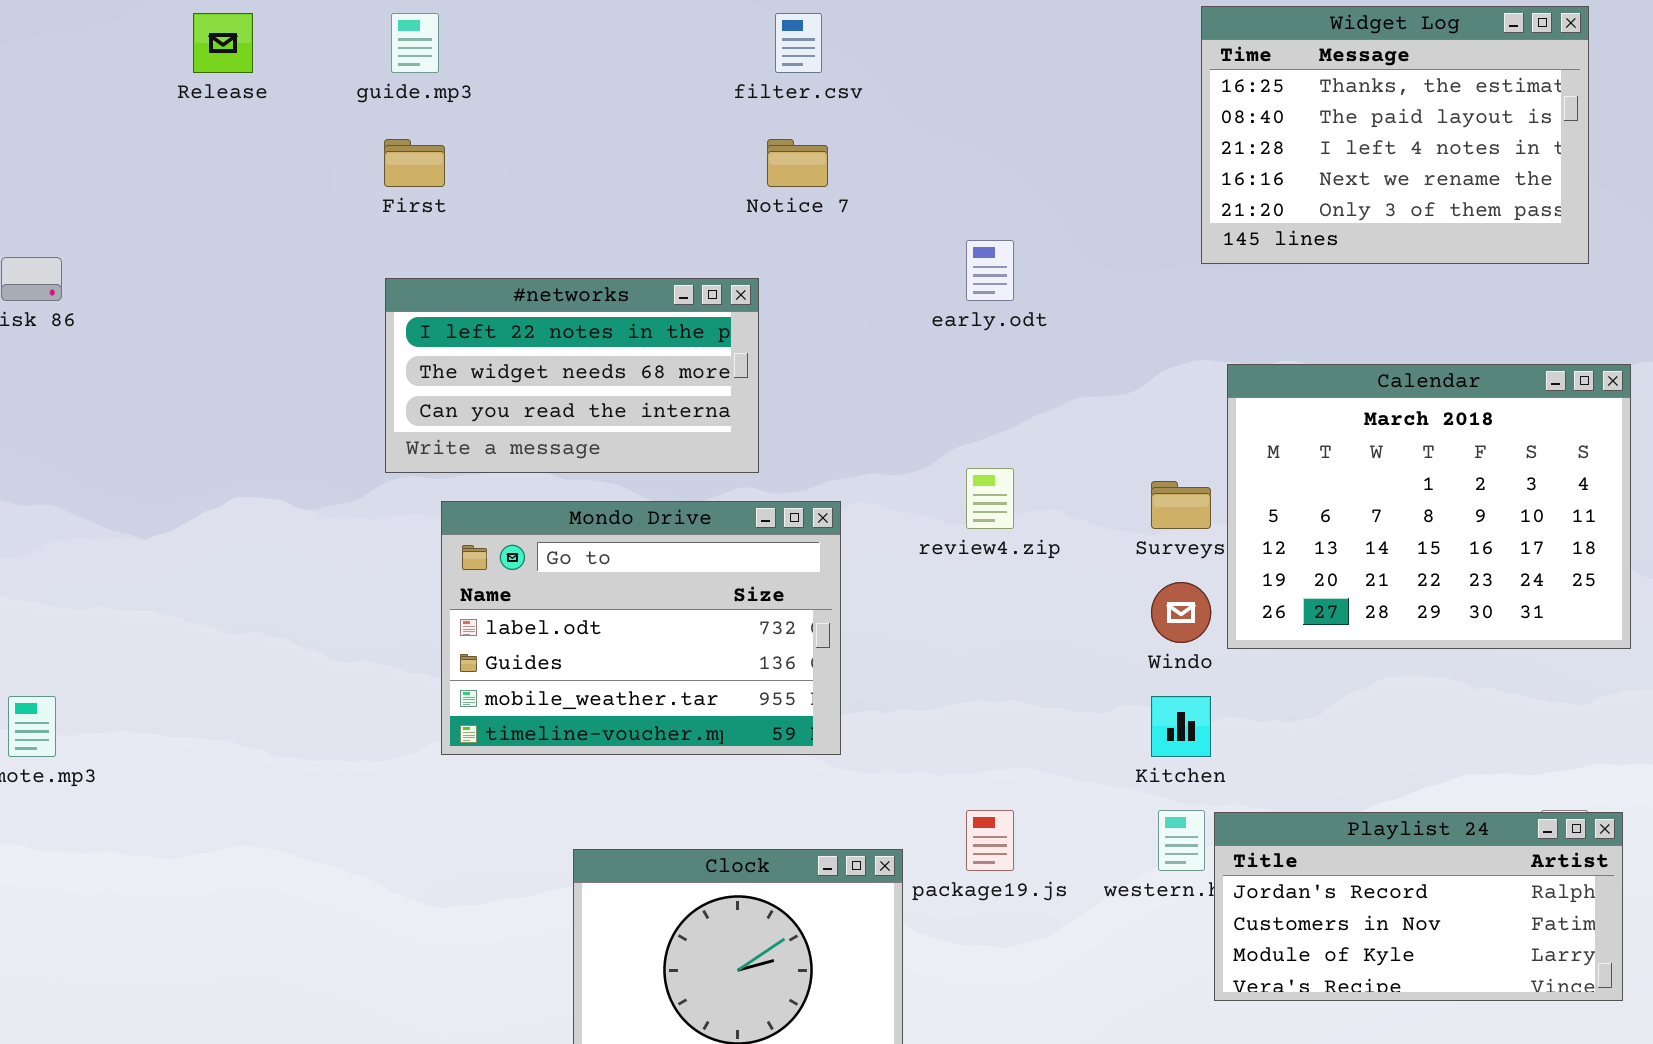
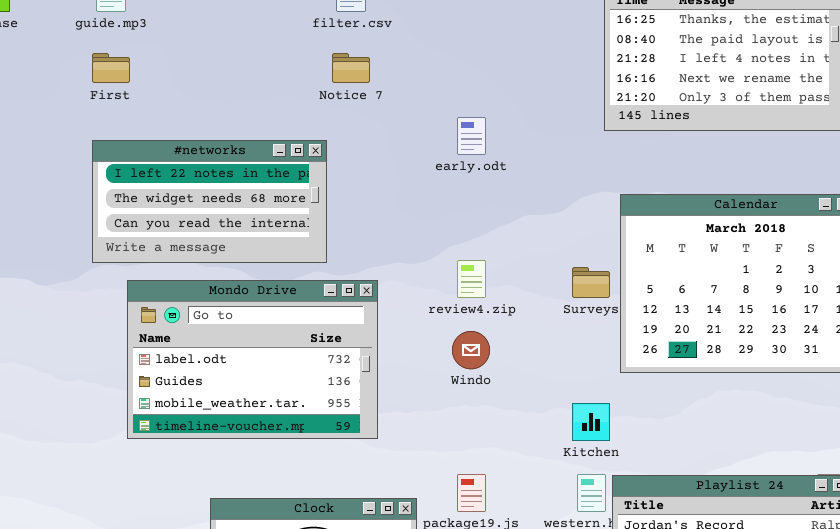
Windo: [1151,582,1211,643] -> [452,331,490,369], moved

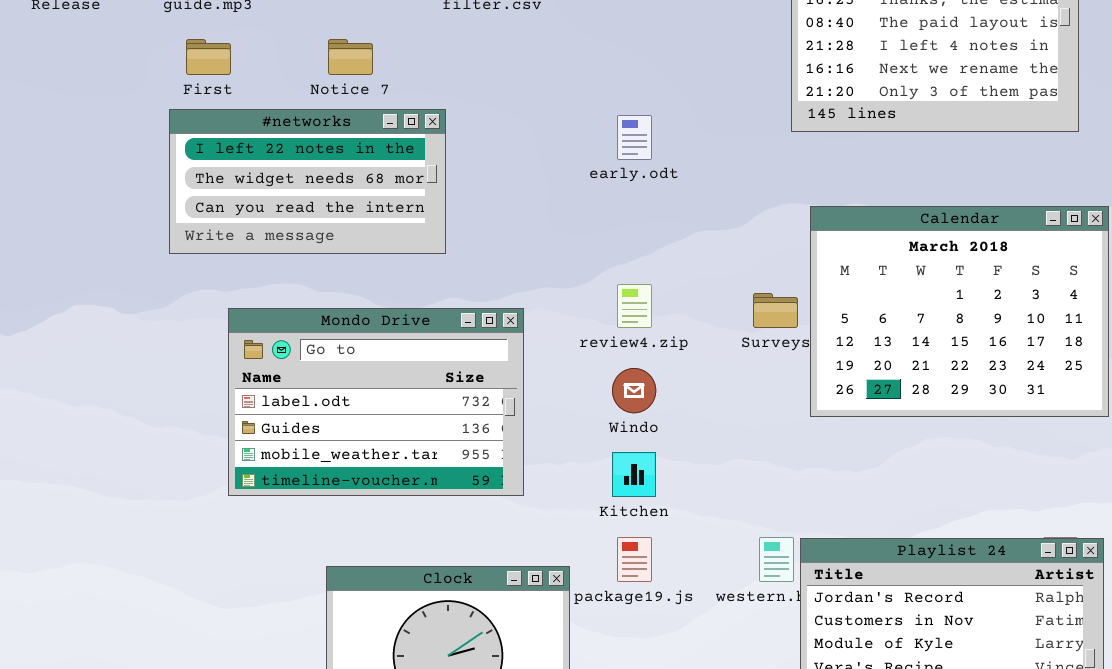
Notice 7: [332,53,370,83] -> [328,39,373,75], moved
#networks: [92,140,327,263] -> [169,109,446,254], moved
Kitchen: [572,403,610,441] -> [612,452,656,497], moved

